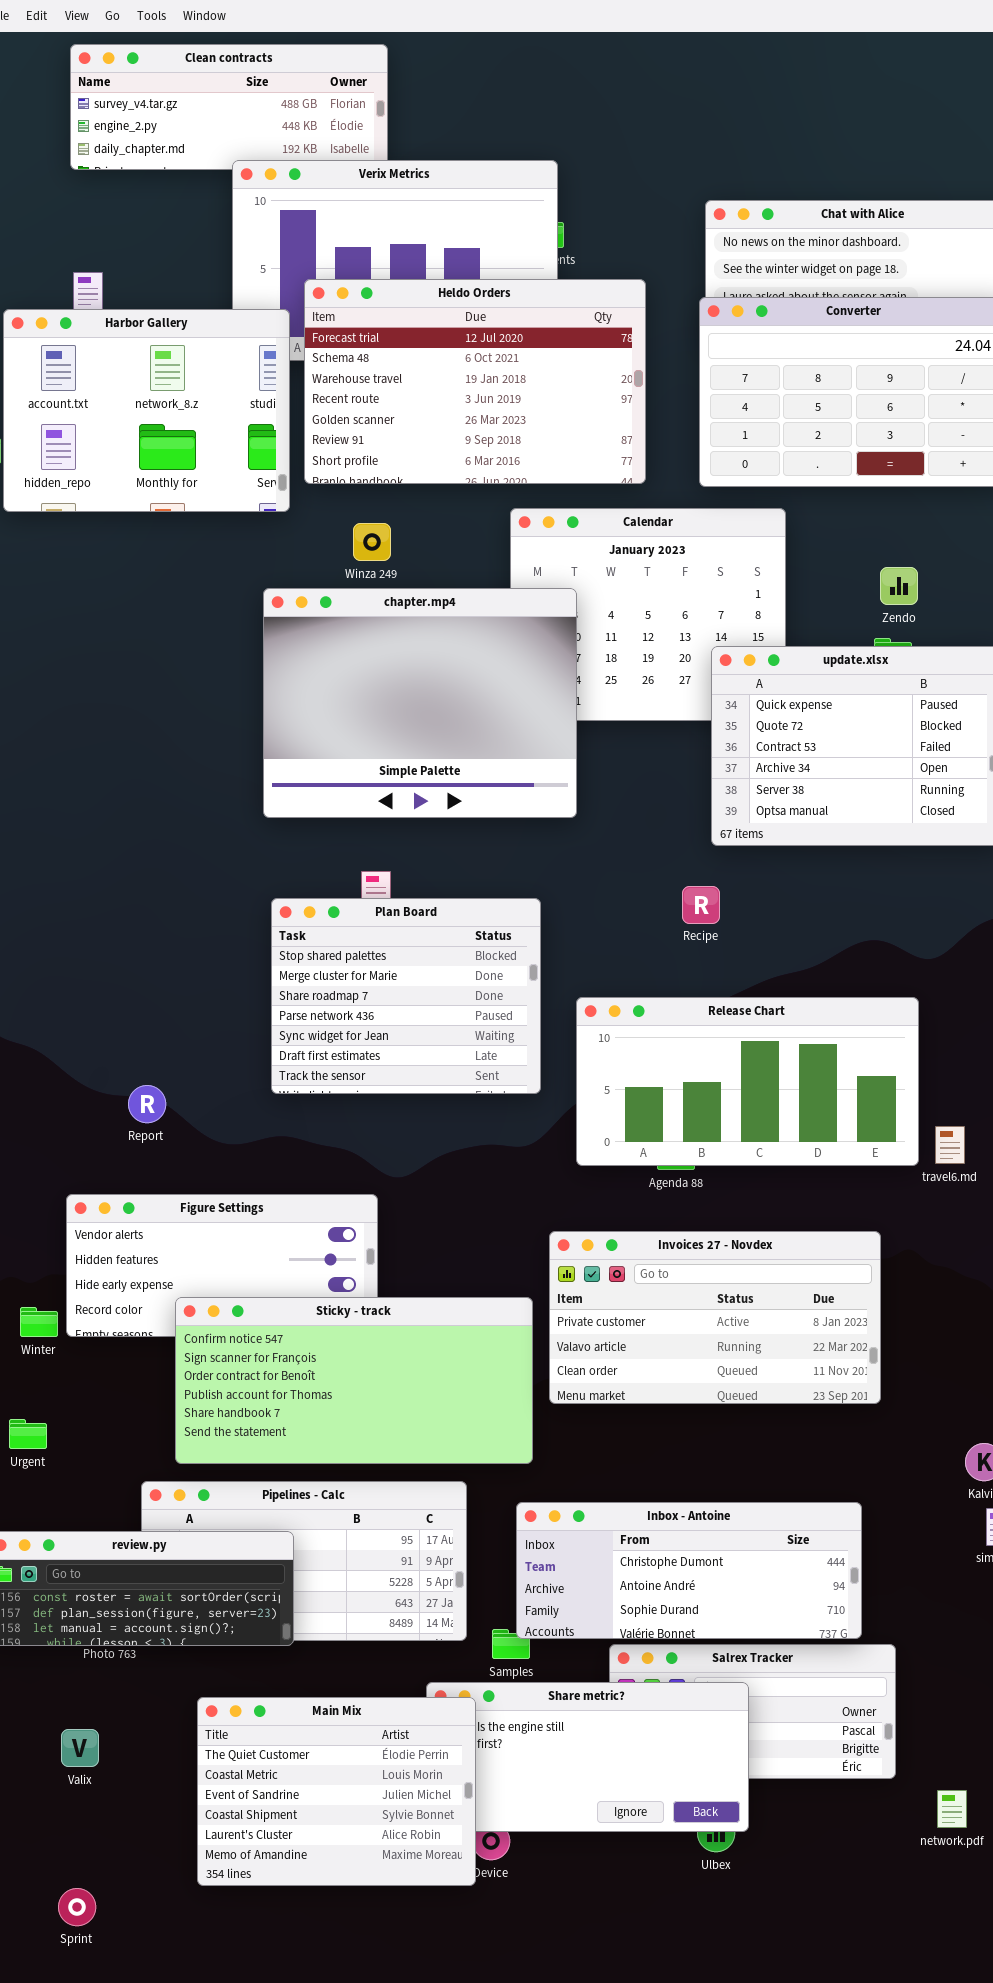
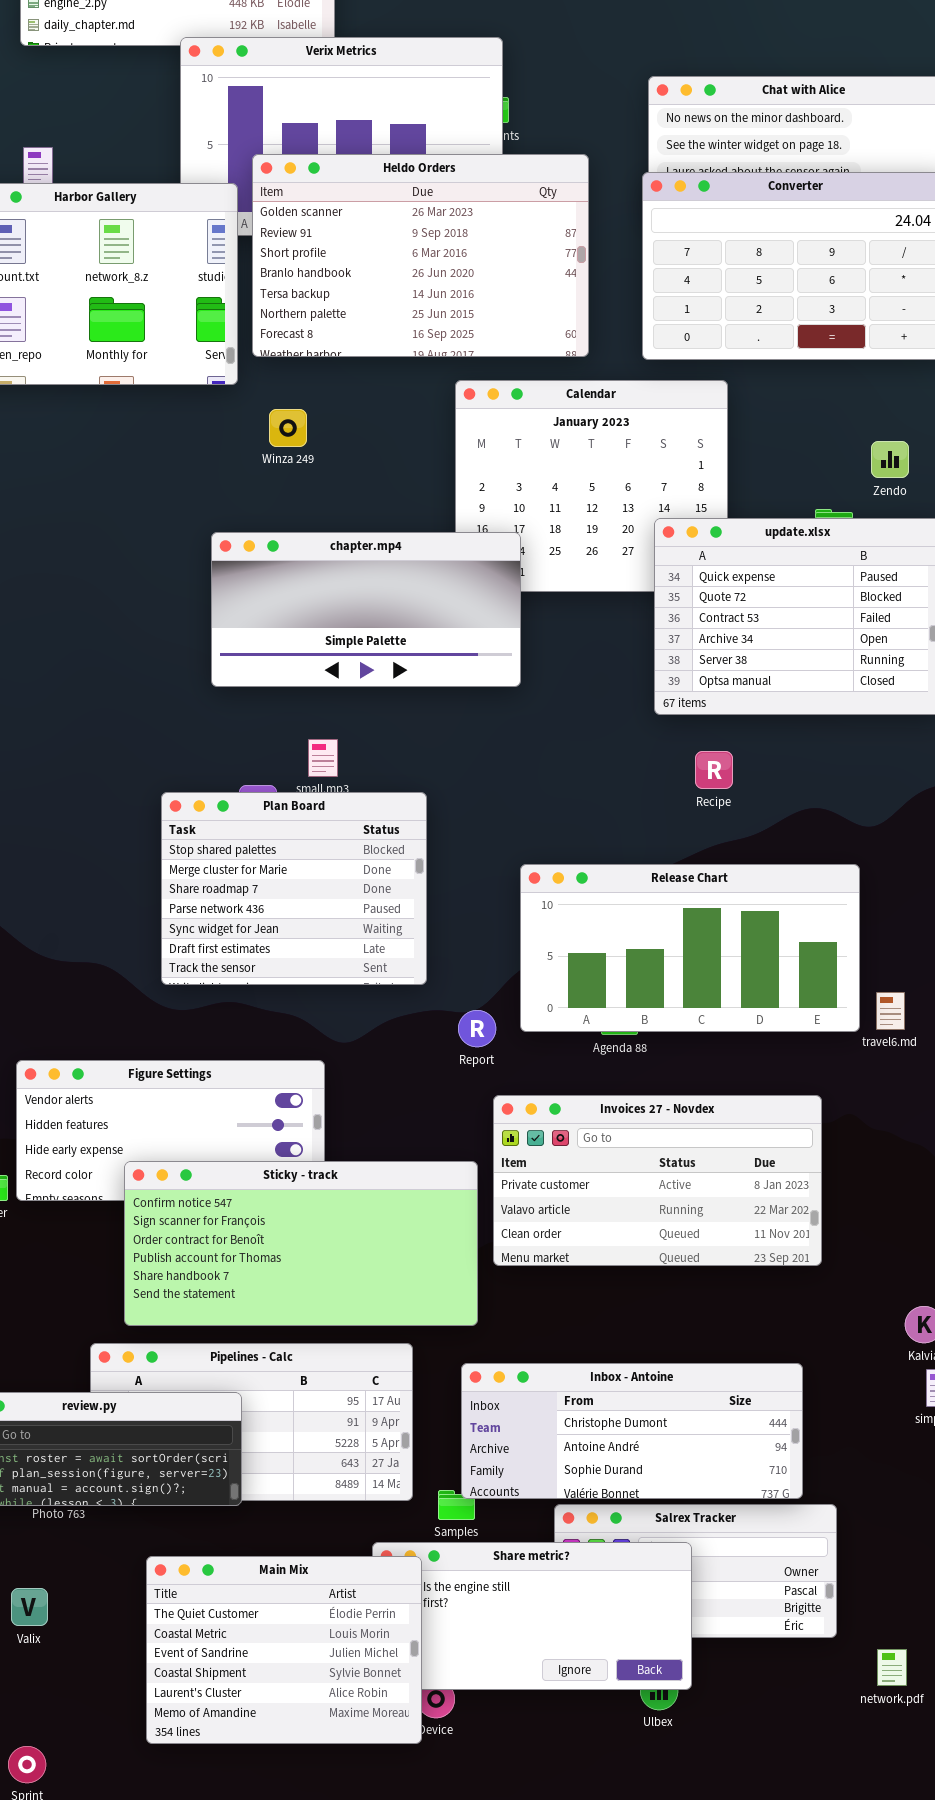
Heldo Orders: [304,279,646,484] -> [252,154,589,357], scrolled down 4 rows
Winza 249: [353,523,391,561] -> [269,409,307,447], moved
Zendo: [880,567,918,605] -> [871,441,909,478], moved
chapter.mp4: [263,588,577,818] -> [211,532,521,687], resized
Recipe: [682,886,720,924] -> [695,751,733,789], moved
Plan Board: [271,898,541,1094] -> [161,792,427,985], moved
Report: [128,1085,166,1123] -> [458,1010,496,1047], moved

